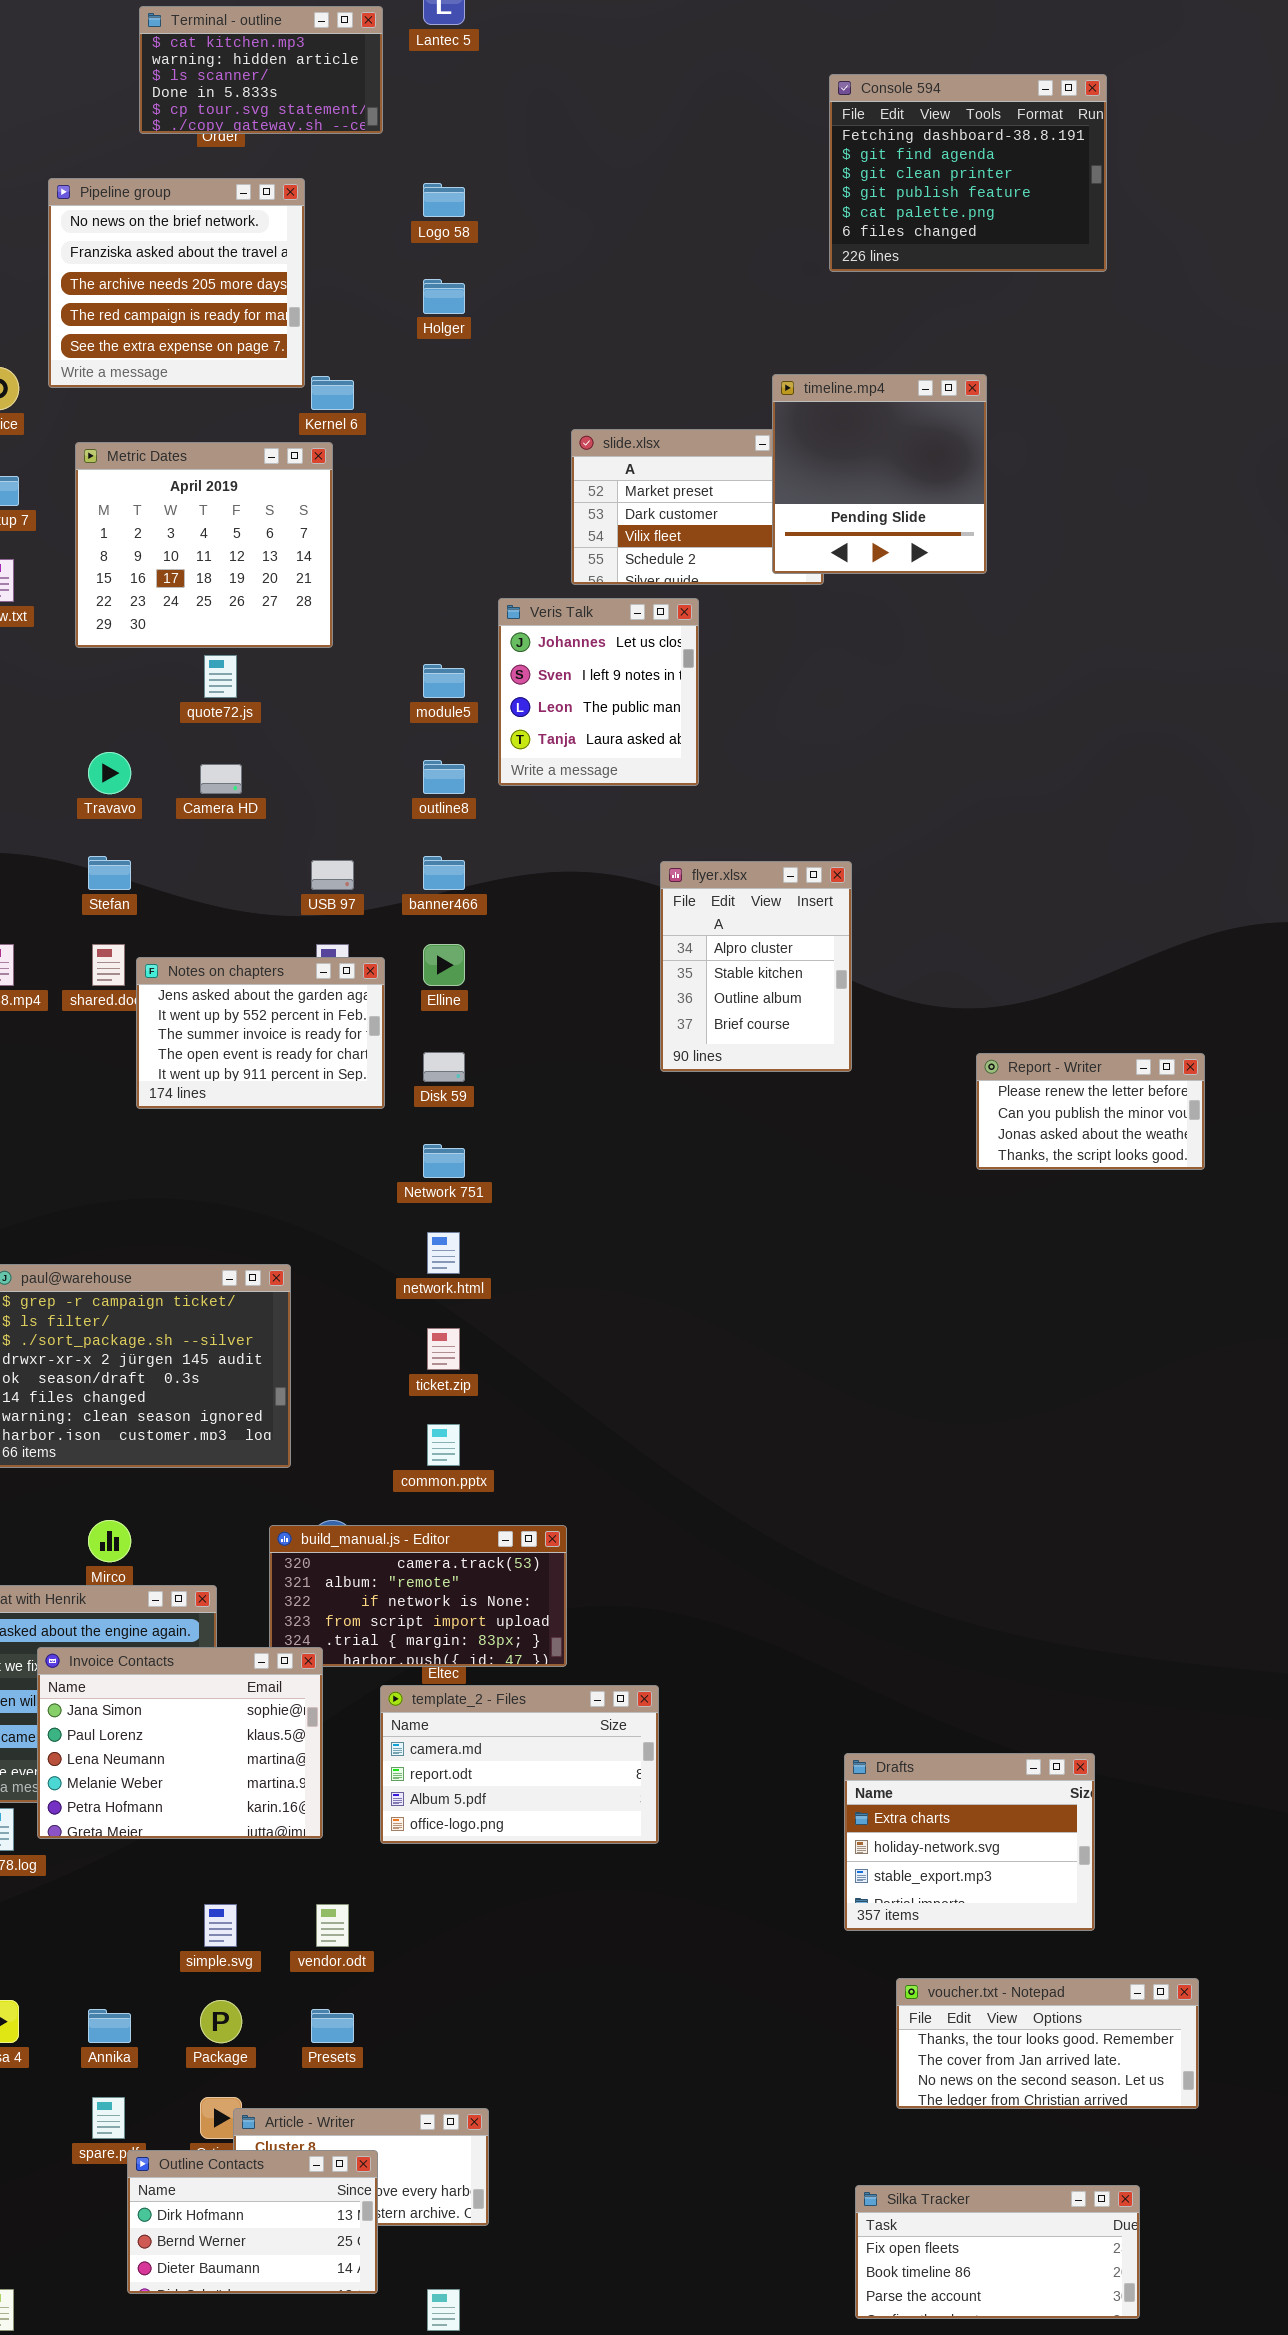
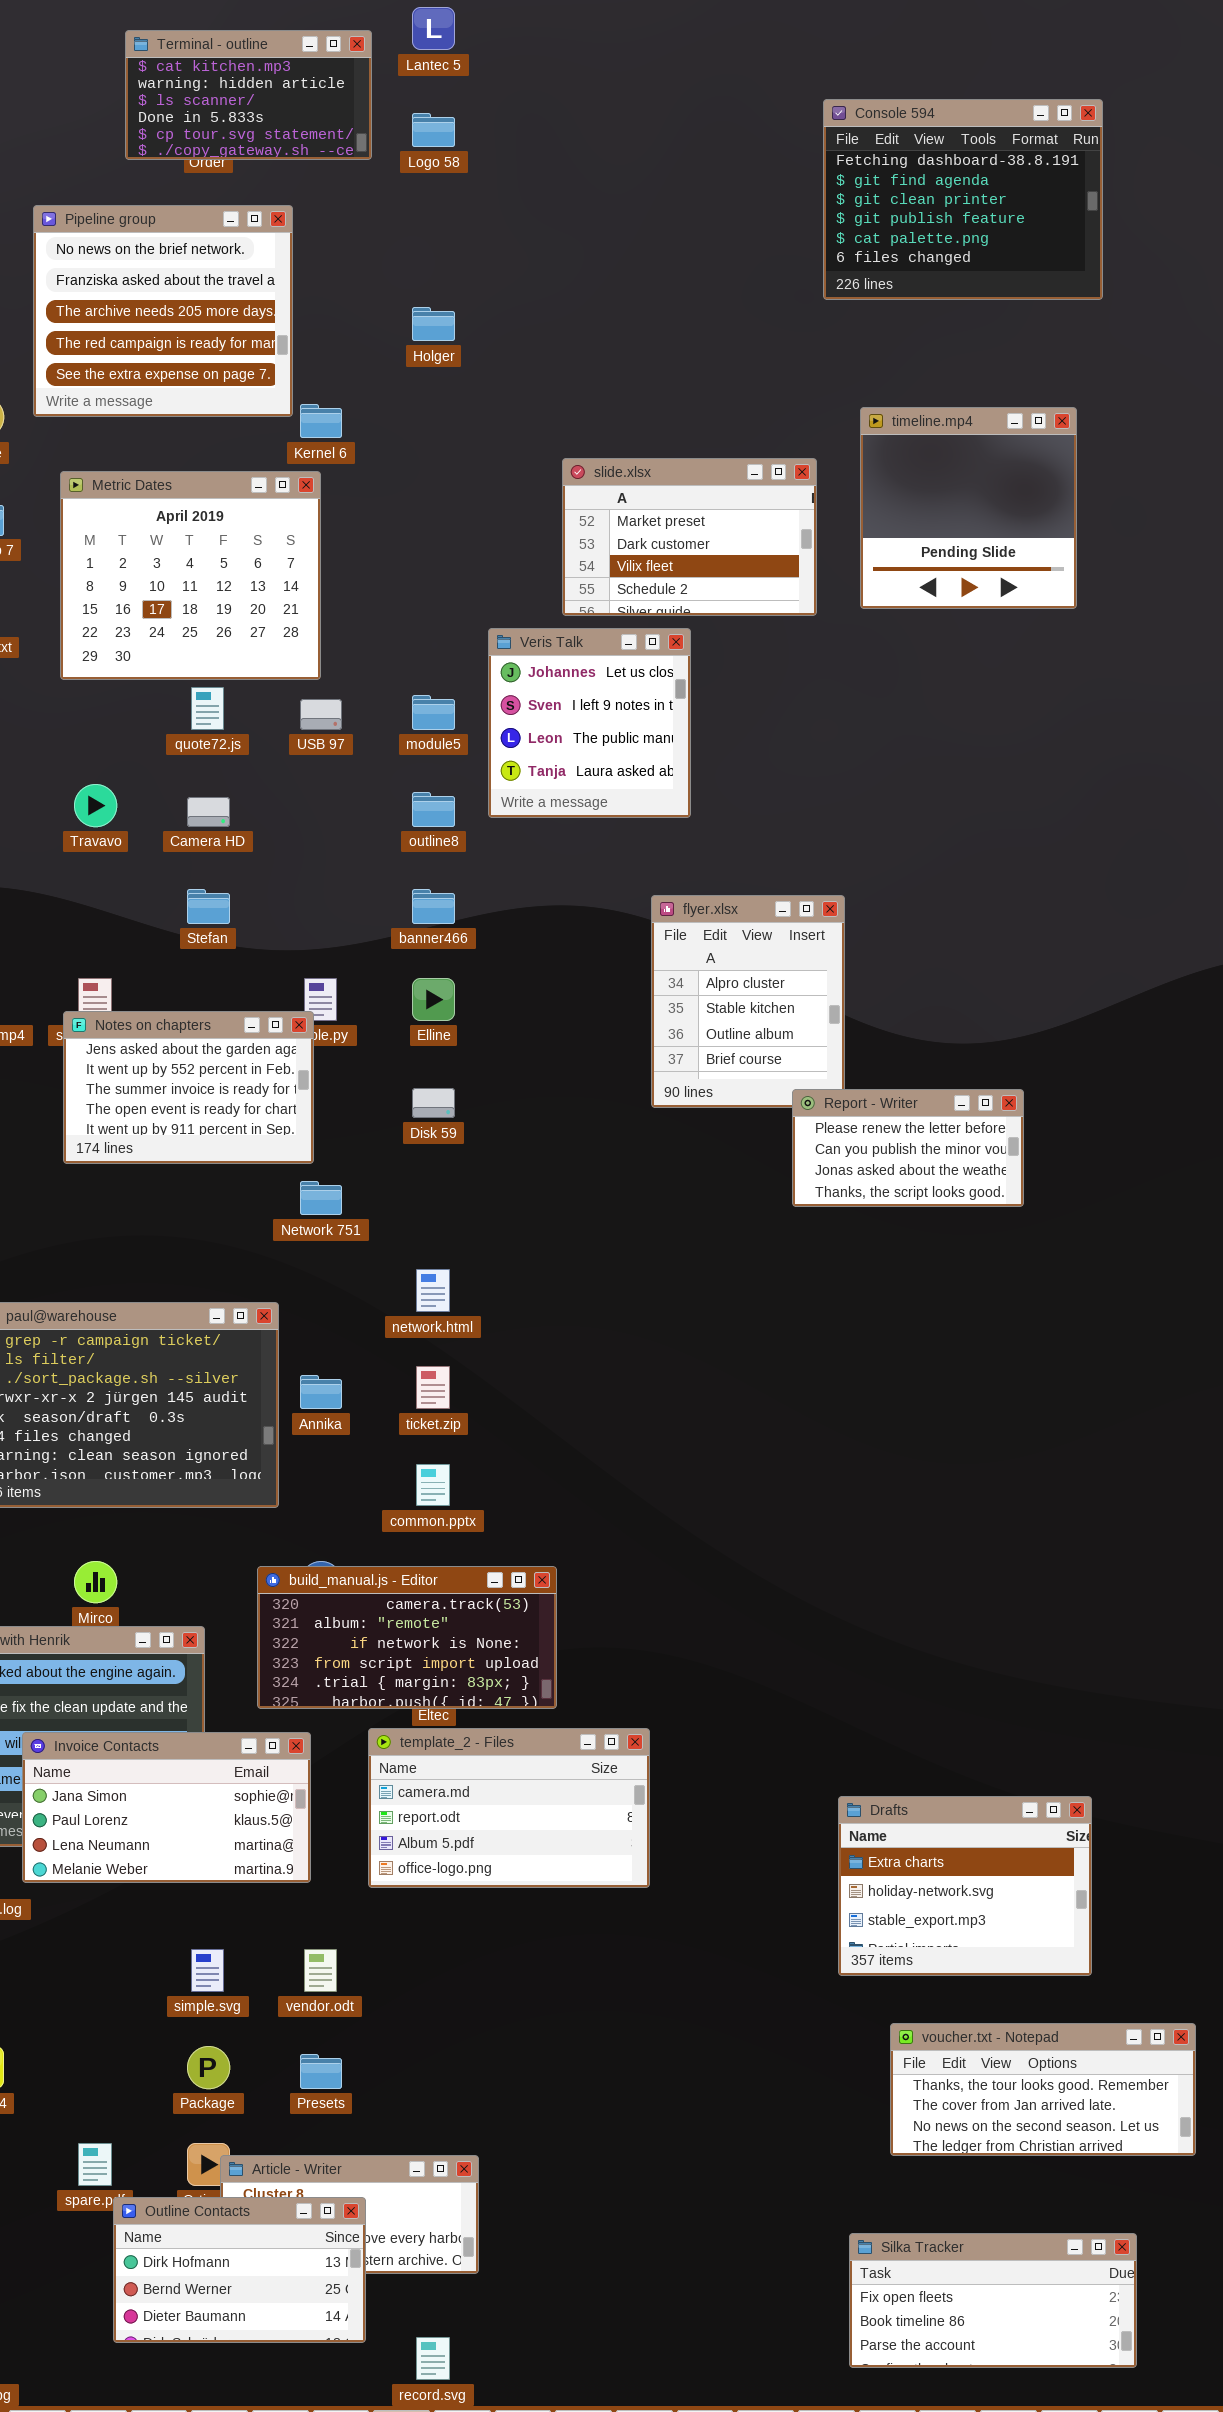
Logo 58: [423,183,465,217] -> [412,113,455,147], moved
timeline.mp4: [772,374,987,574] -> [860,407,1077,609], moved
Stefan: [88,856,131,890] -> [187,889,230,924], moved
USB 97: [311,860,354,890] -> [300,699,342,730], moved
Notes on chapters: [136,957,385,1109] -> [63,1011,314,1164], moved
Report - Writer: [976,1053,1205,1170] -> [792,1089,1024,1207], moved
Network 751: [423,1144,465,1178] -> [300,1181,342,1215], moved
Invoice Contacts: [37,1647,323,1839] -> [22,1732,311,1883], resized
Annika: [88,2009,131,2043] -> [300,1375,342,1409], moved

